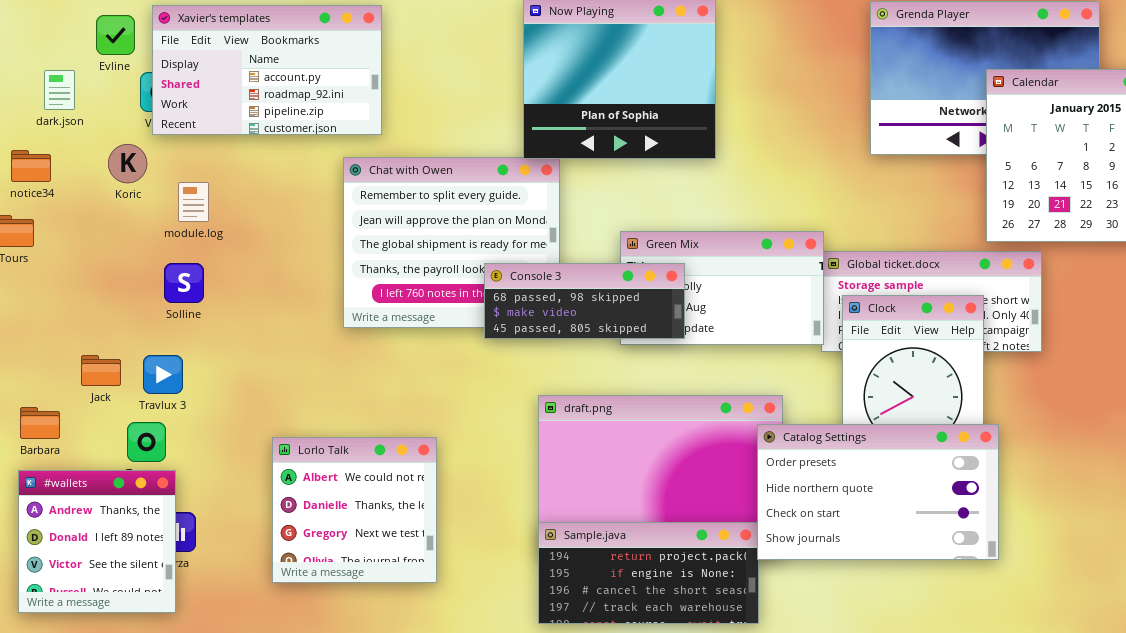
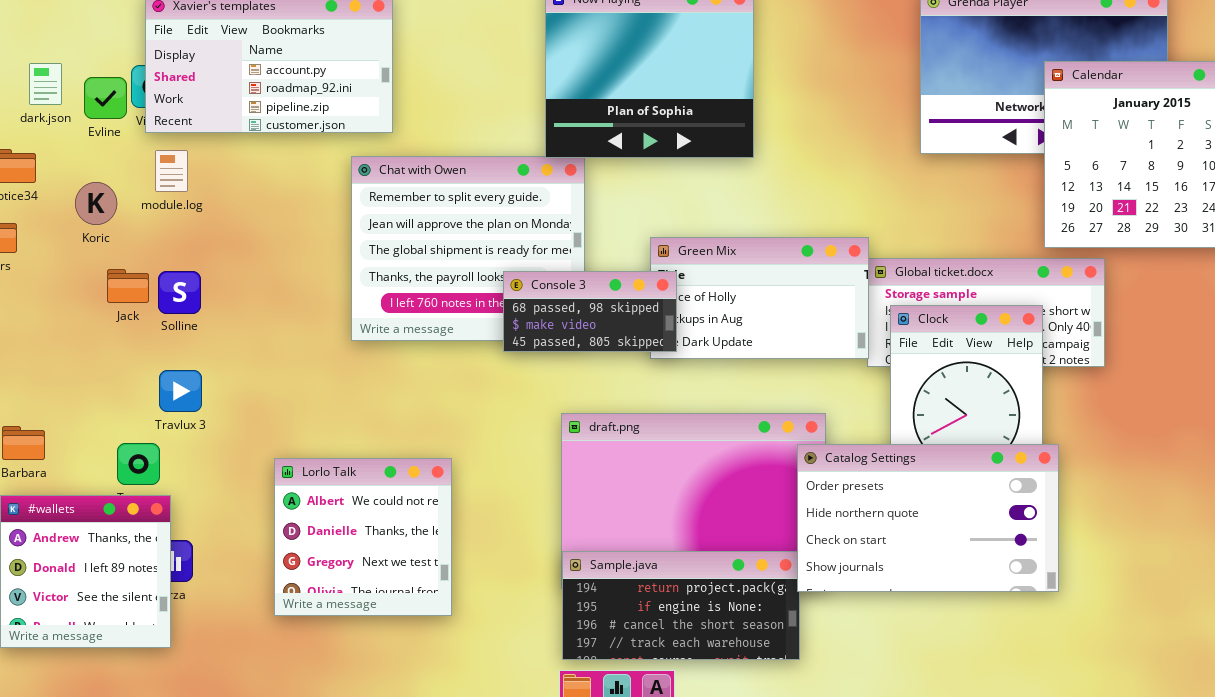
Evline: [96,15,135,55] -> [84,77,127,119], moved
Koric: [108,144,147,183] -> [75,182,117,225], moved
module.log: [178,182,209,222] -> [155,150,188,192], moved
Console 3: [484,263,685,339] -> [503,271,677,352], resized
Jack: [81,355,121,386] -> [107,269,149,303], moved
Travlux 3: [143,355,183,394] -> [159,370,202,412], moved

